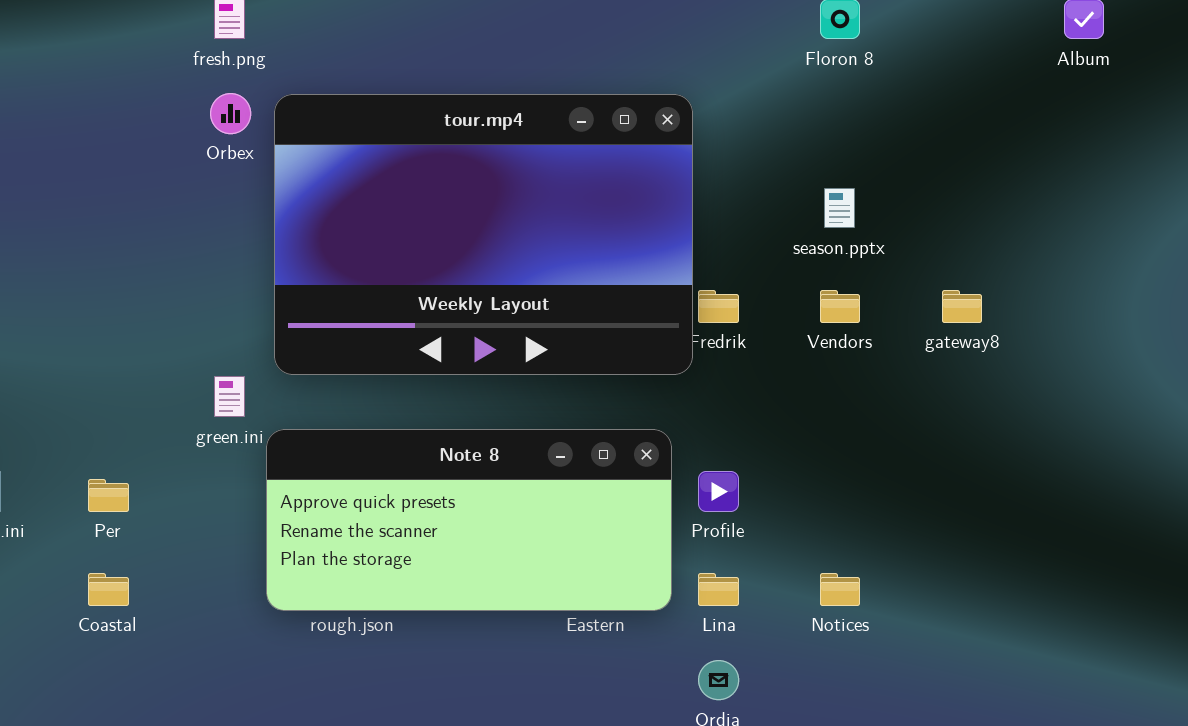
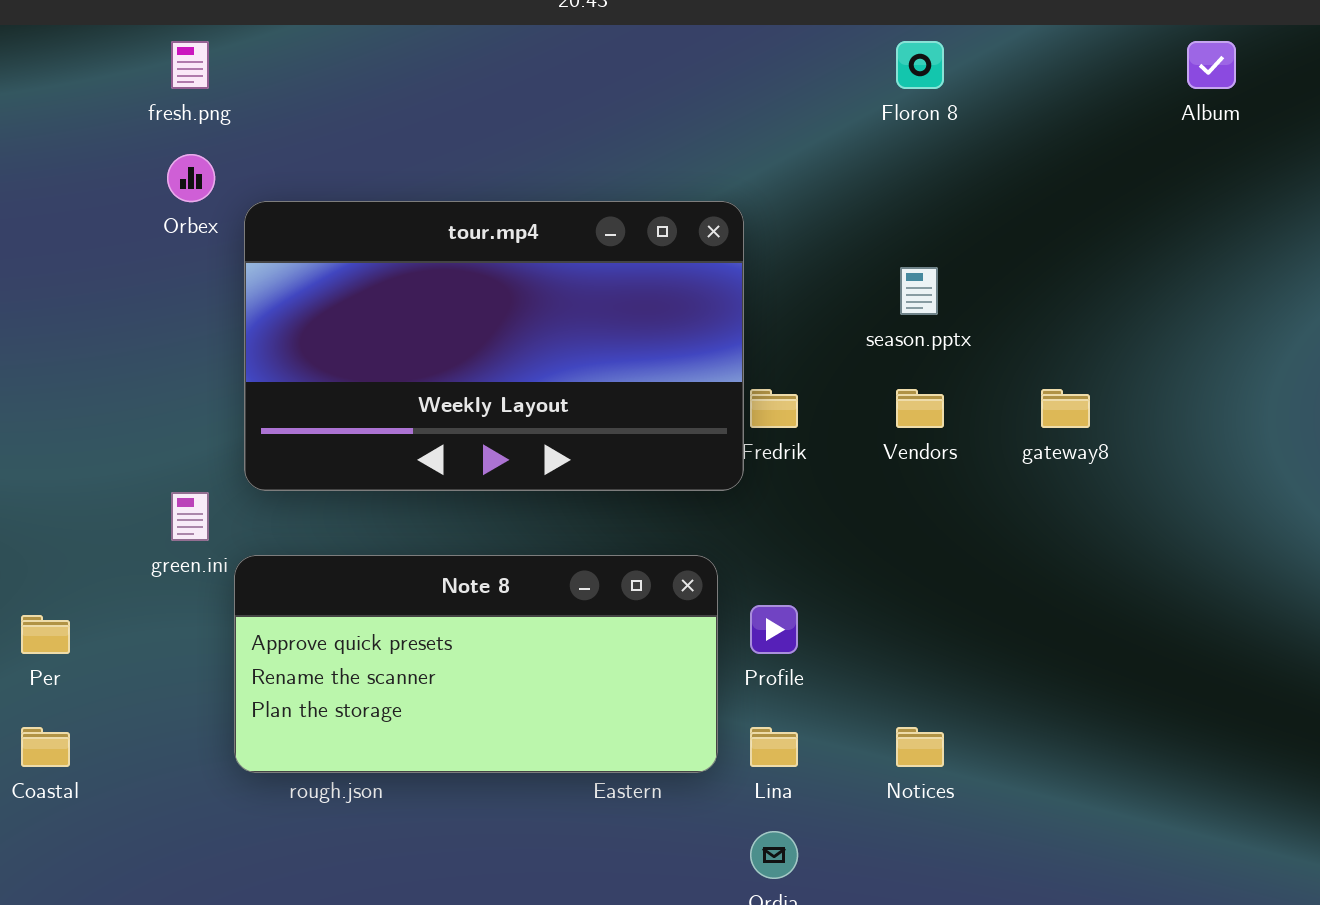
tour.mp4: [274,94,693,375] -> [244,201,744,491], resized

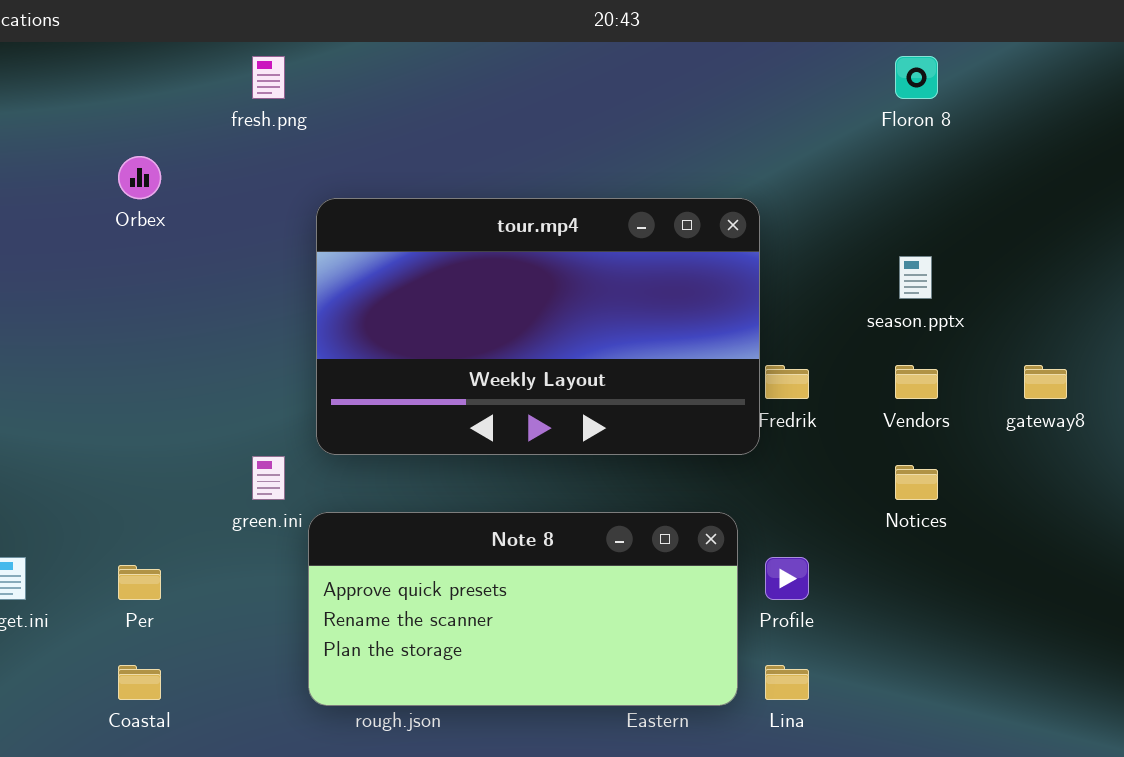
Orbex: [167,154,215,202] -> [118,156,161,199], moved
Notices: [896,727,944,767] -> [895,465,938,500], moved

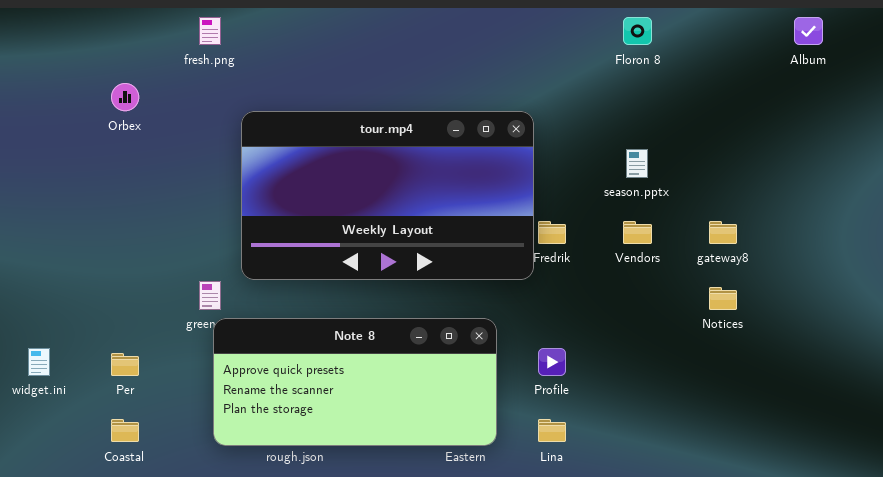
Notices: [895,465,938,500] -> [709,287,737,310], moved
Note 8: [308,512,738,706] -> [213,318,497,446], moved

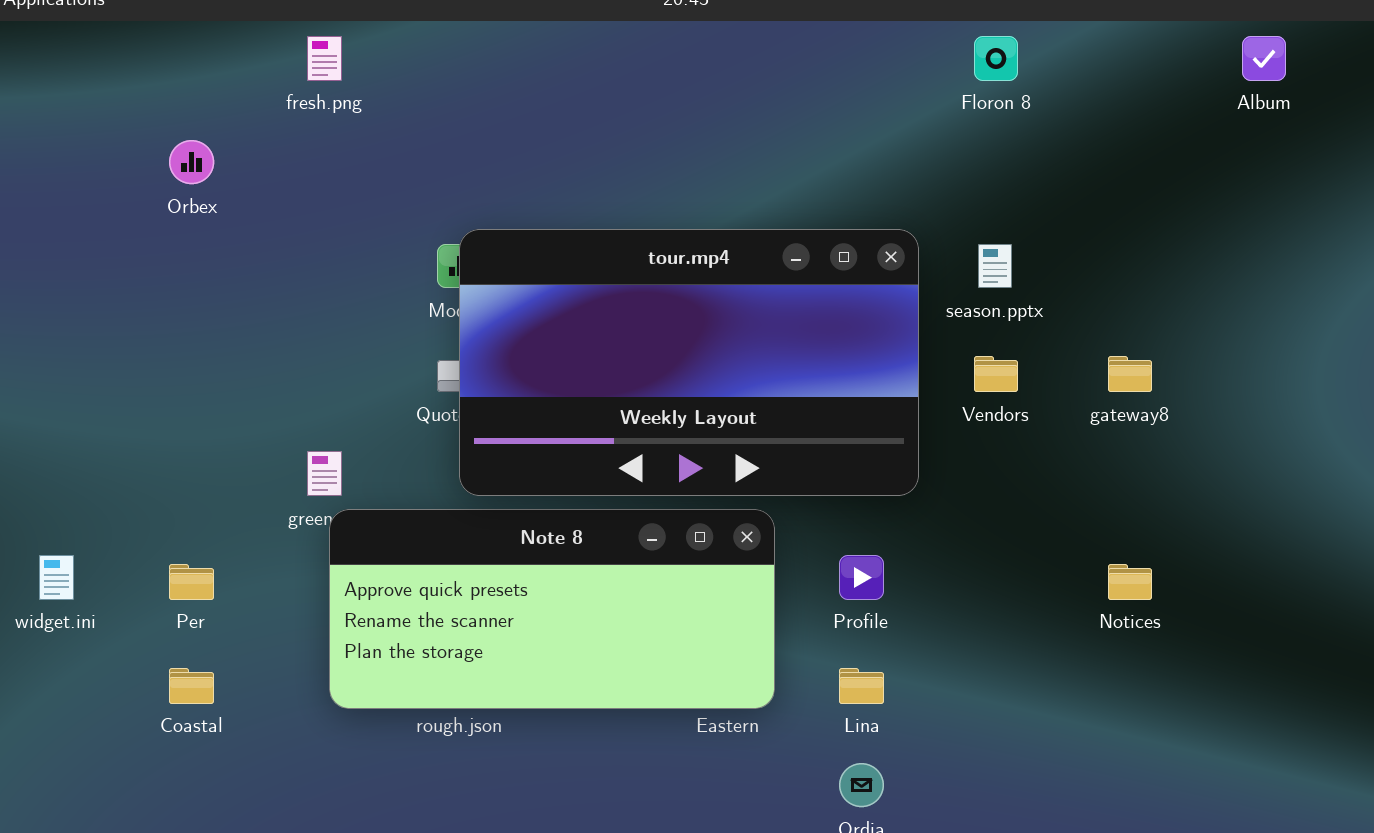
tour.mp4: [241,111,534,280] -> [459,229,919,496], moved
Notices: [709,287,737,310] -> [1108,564,1152,600], moved

